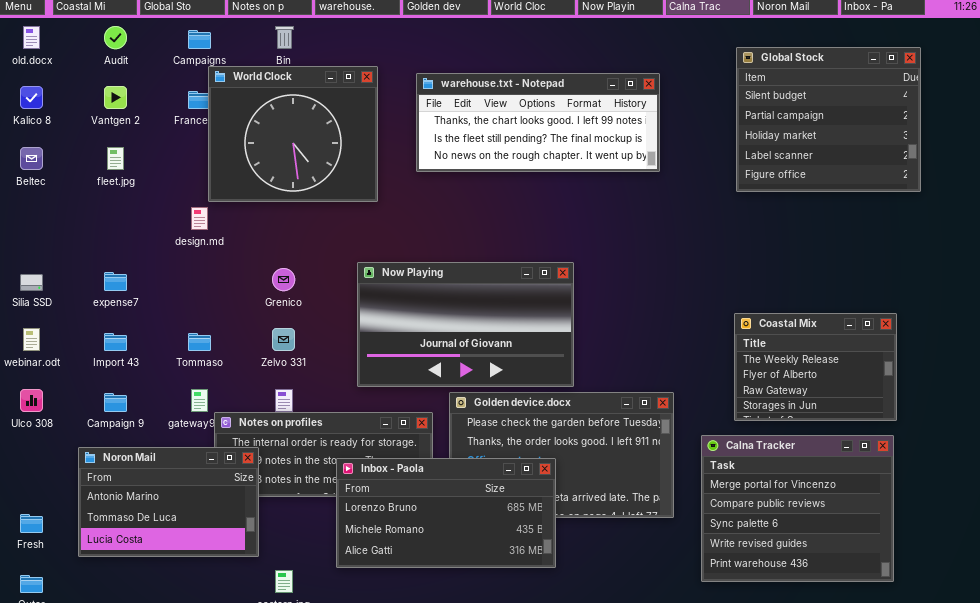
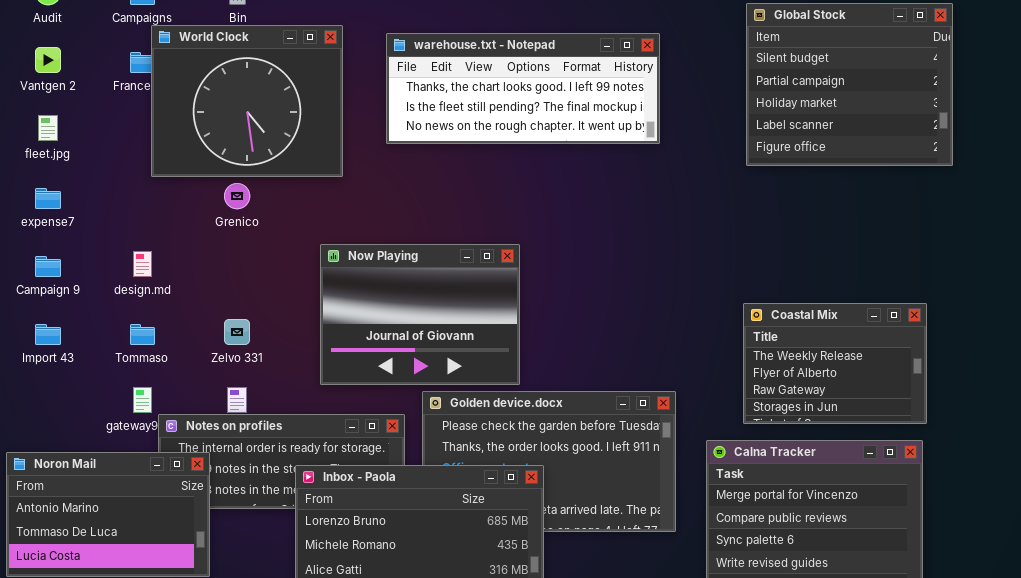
design.md: [191,207,208,230] -> [133,251,152,277], moved
Now Playing: [357,262,574,387] -> [320,244,520,385], resized
Grenico: [272,268,295,291] -> [224,183,250,209], moved
expense7: [104,272,127,291] -> [35,188,61,209], moved
Campaign 9: [104,393,127,412] -> [35,256,61,277], moved

